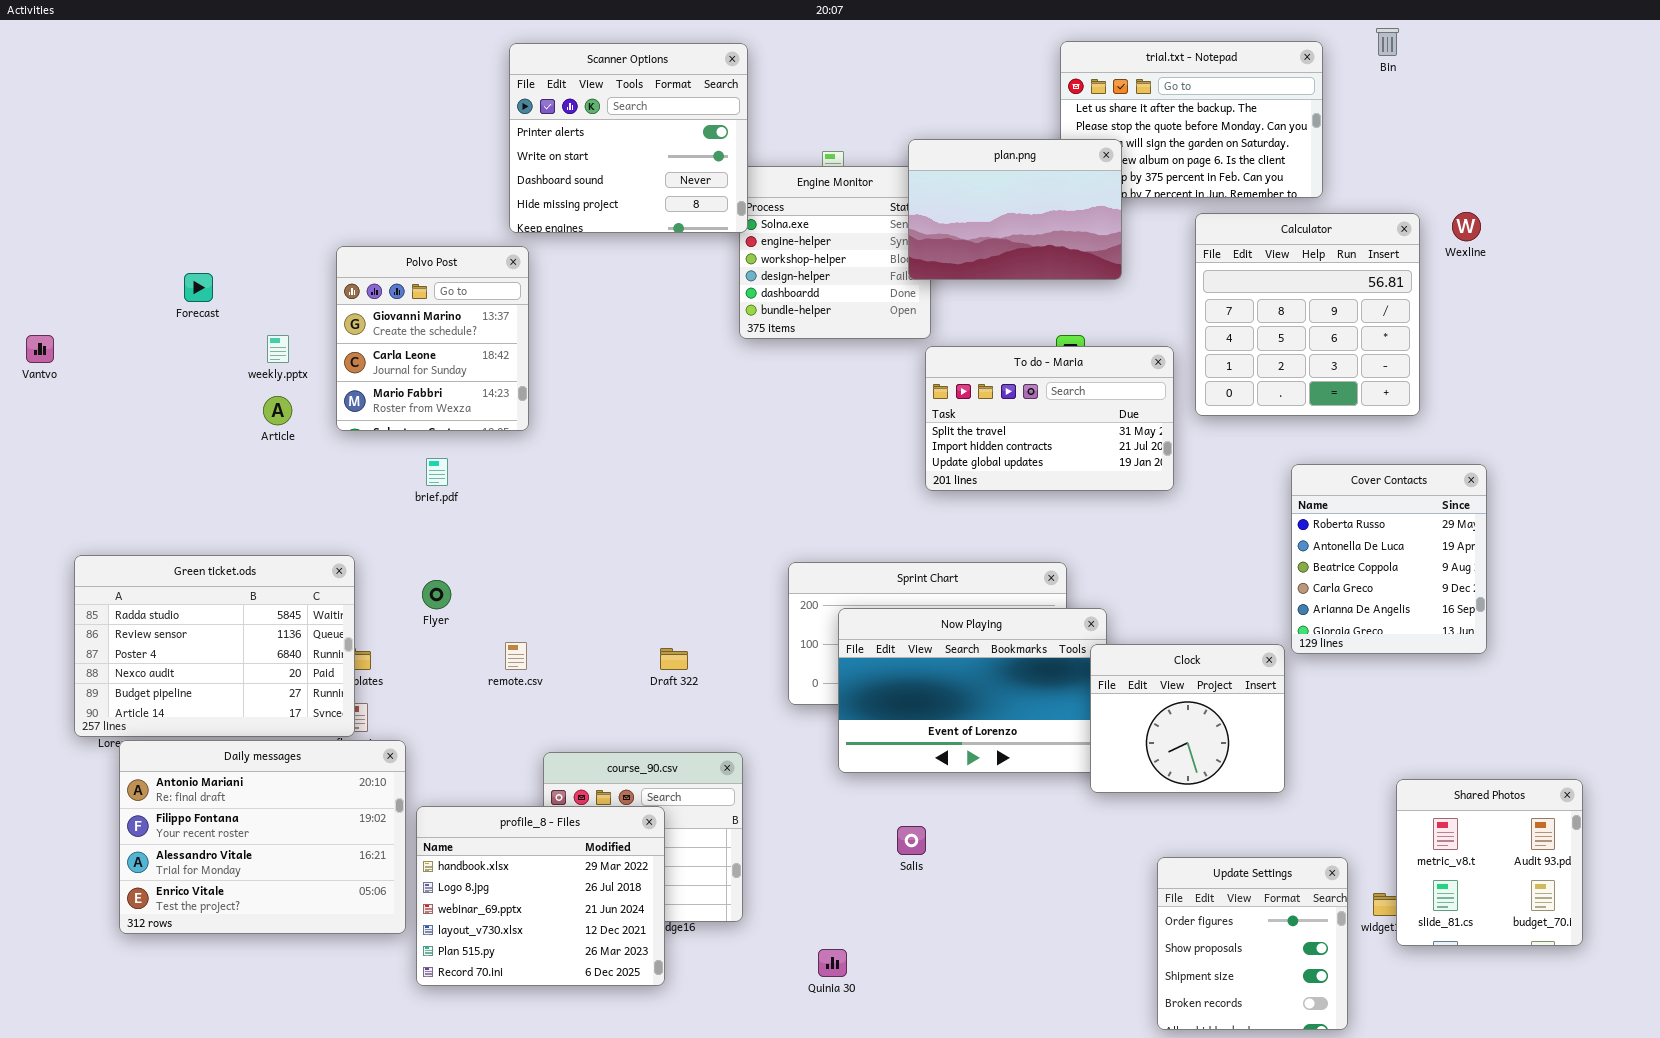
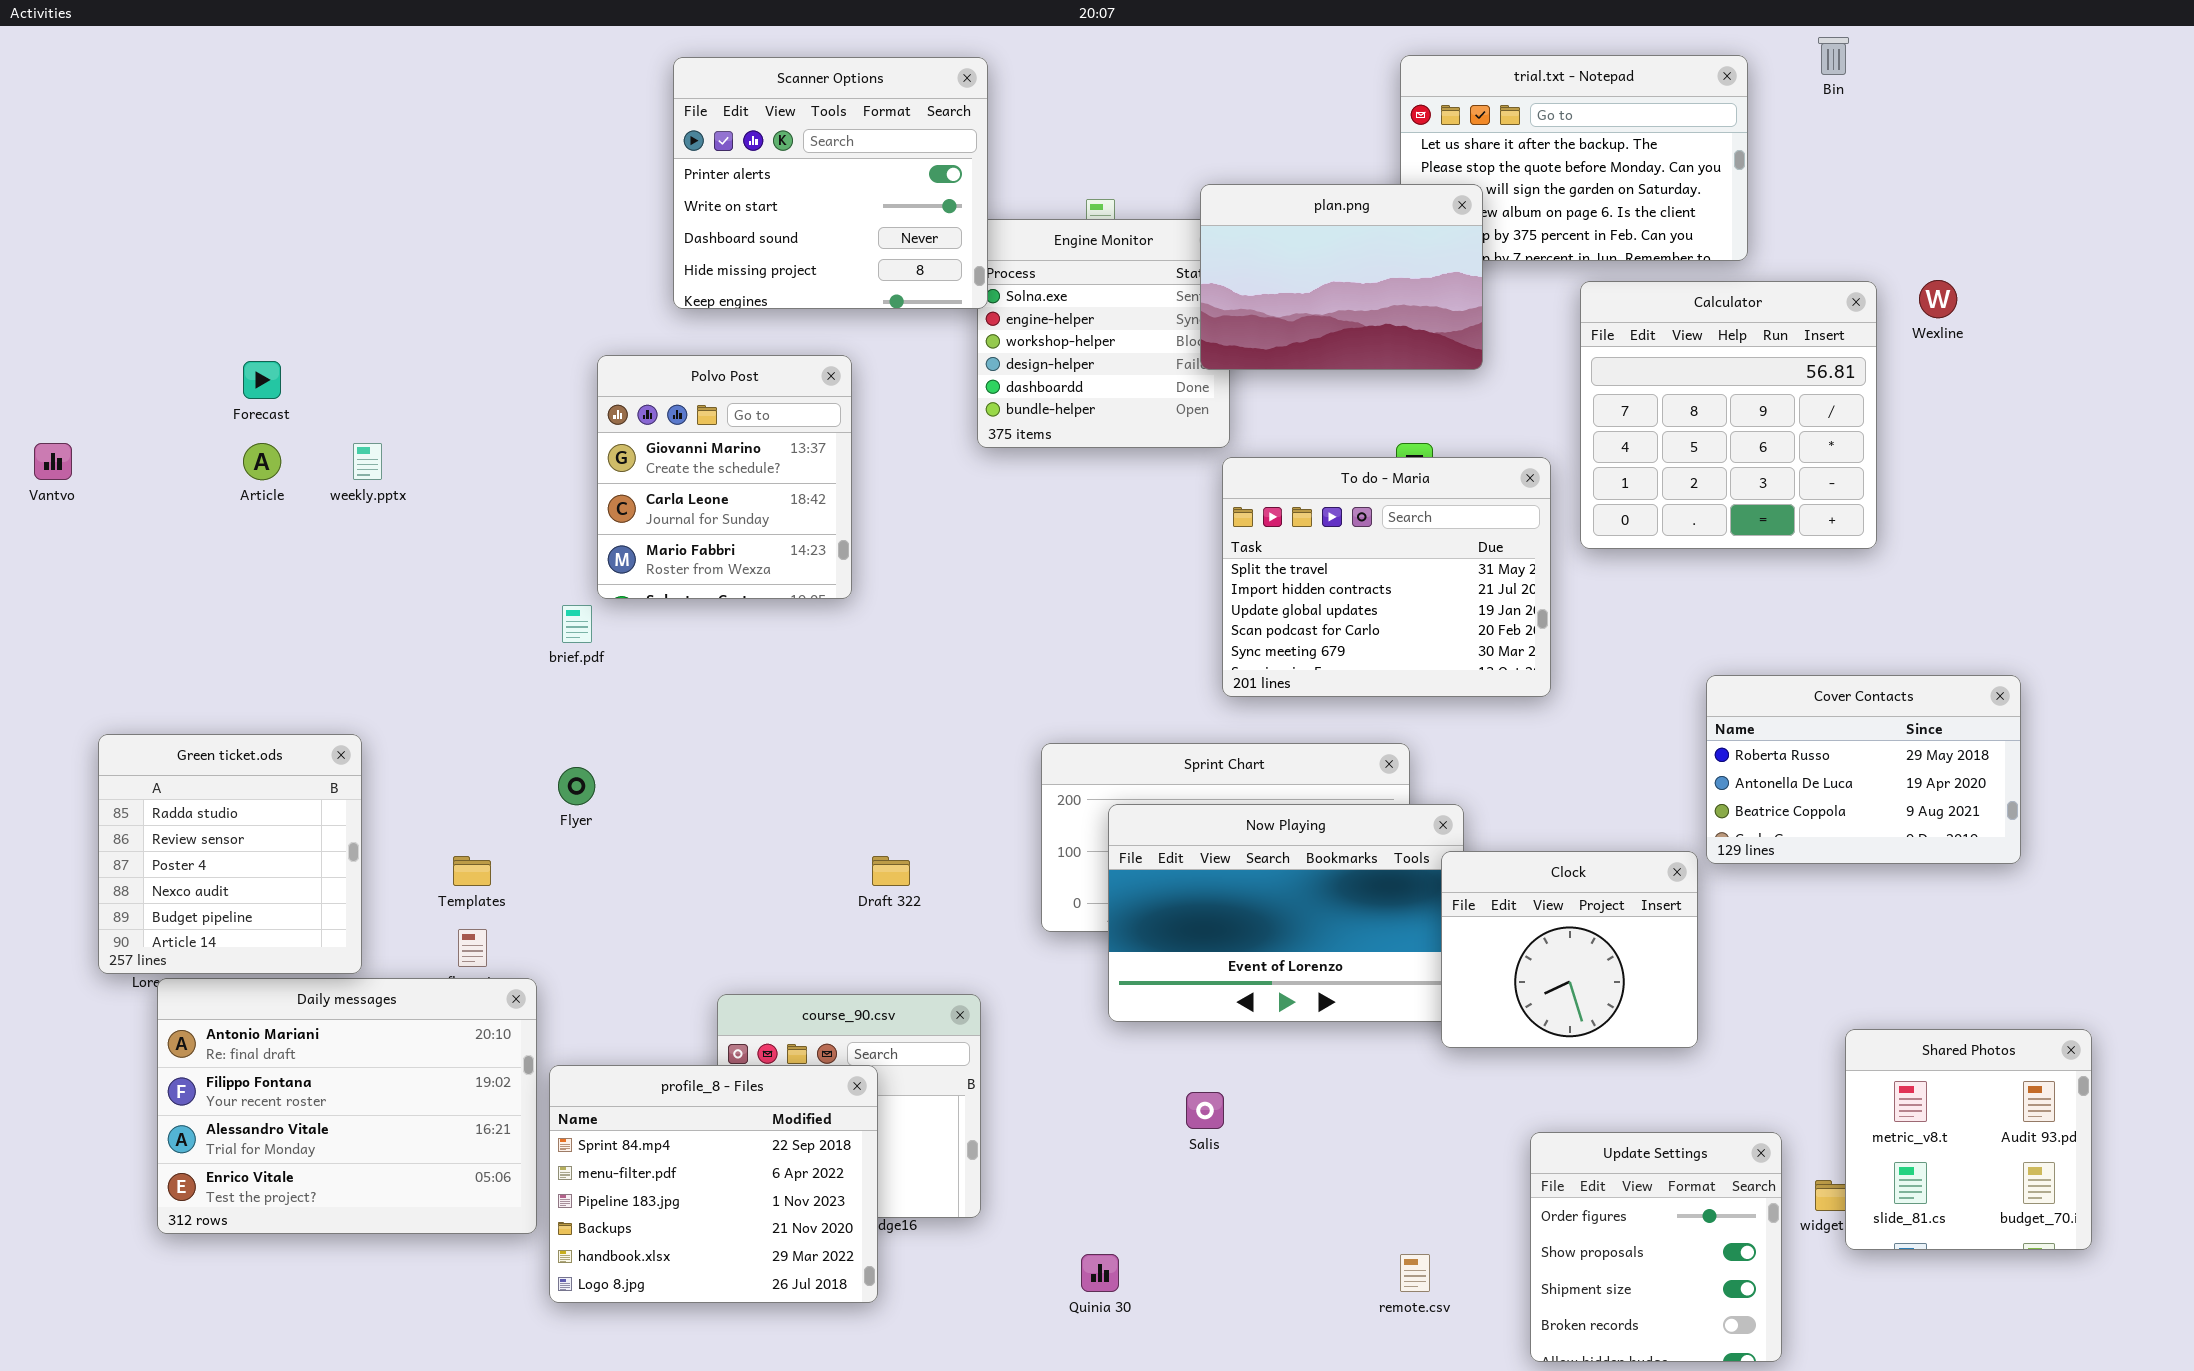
Polvo Post: [336,246,529,431] -> [597,355,852,599], moved
To do - Maria: [925,346,1174,491] -> [1222,457,1551,697], resized
Article: [263,396,292,425] -> [243,443,281,480], moved
Cover Contacts: [1291,464,1487,654] -> [1706,675,2021,864], resized
Green ticket.ods: [74,555,355,737] -> [98,734,362,974], resized
remote.csv: [505,642,527,670] -> [1400,1254,1430,1292], moved
profile_8 - Files: [416,806,665,986] -> [549,1065,878,1303], scrolled up 4 rows

